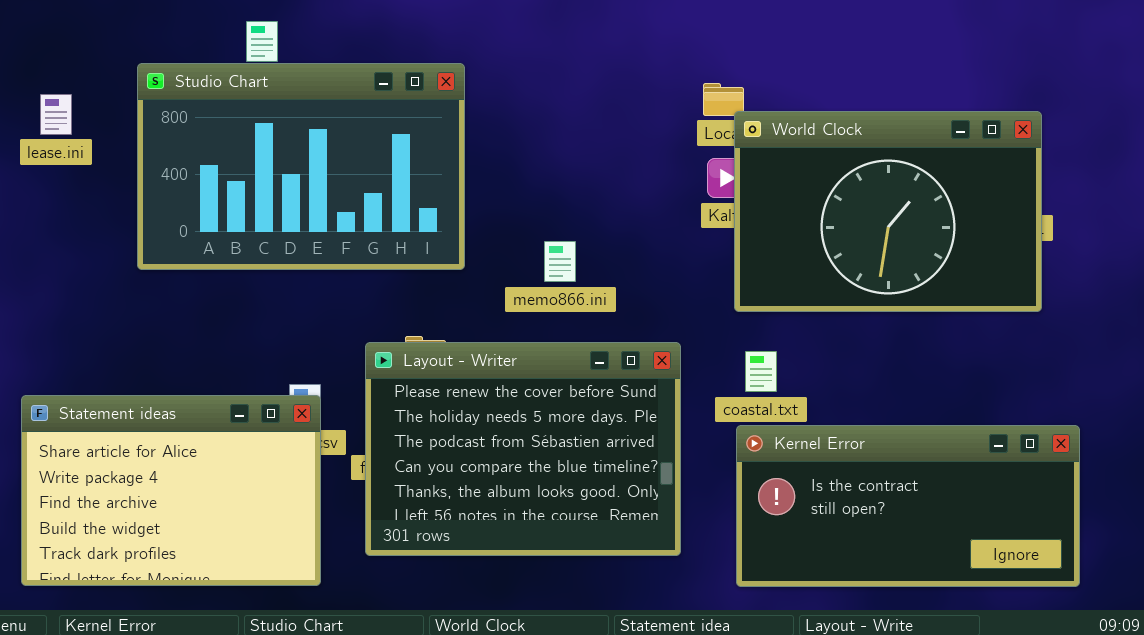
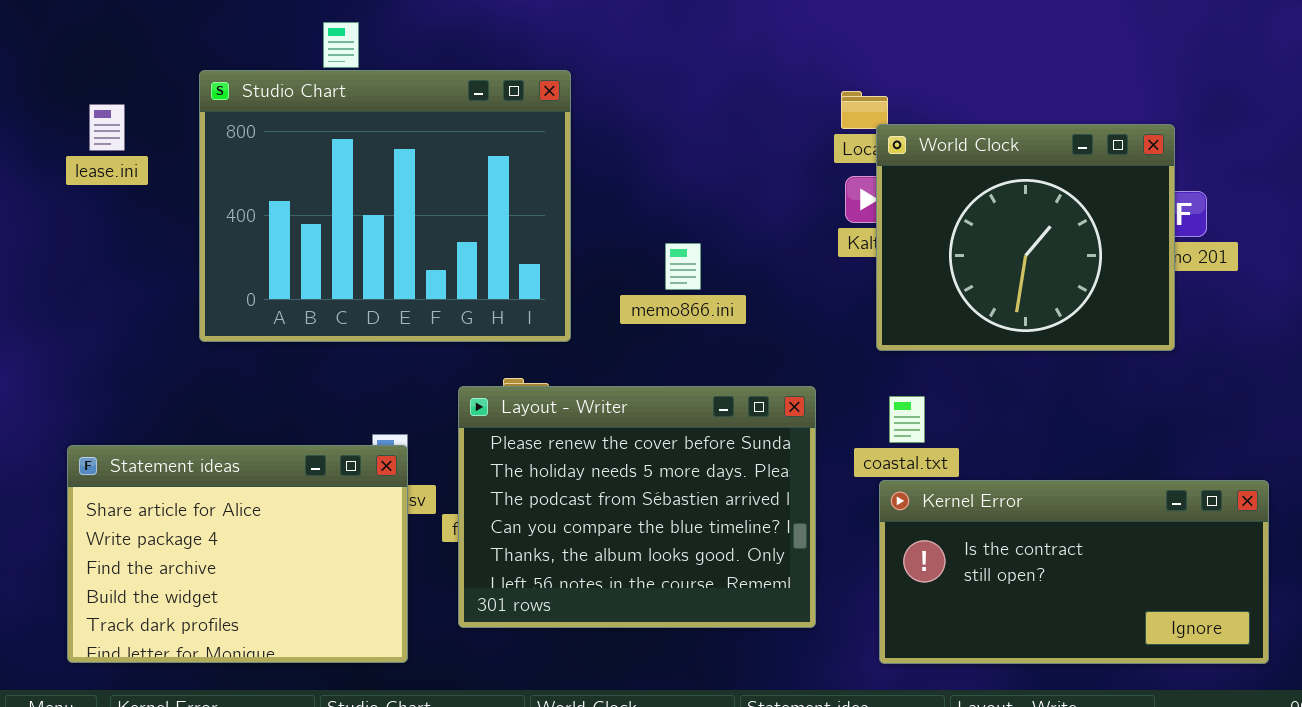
Studio Chart: [137,63,465,270] -> [199,70,571,342], resized
World Clock: [734,111,1042,312] -> [876,124,1175,351], resized
memo866.ini: [544,241,576,282] -> [665,243,701,290], moved

